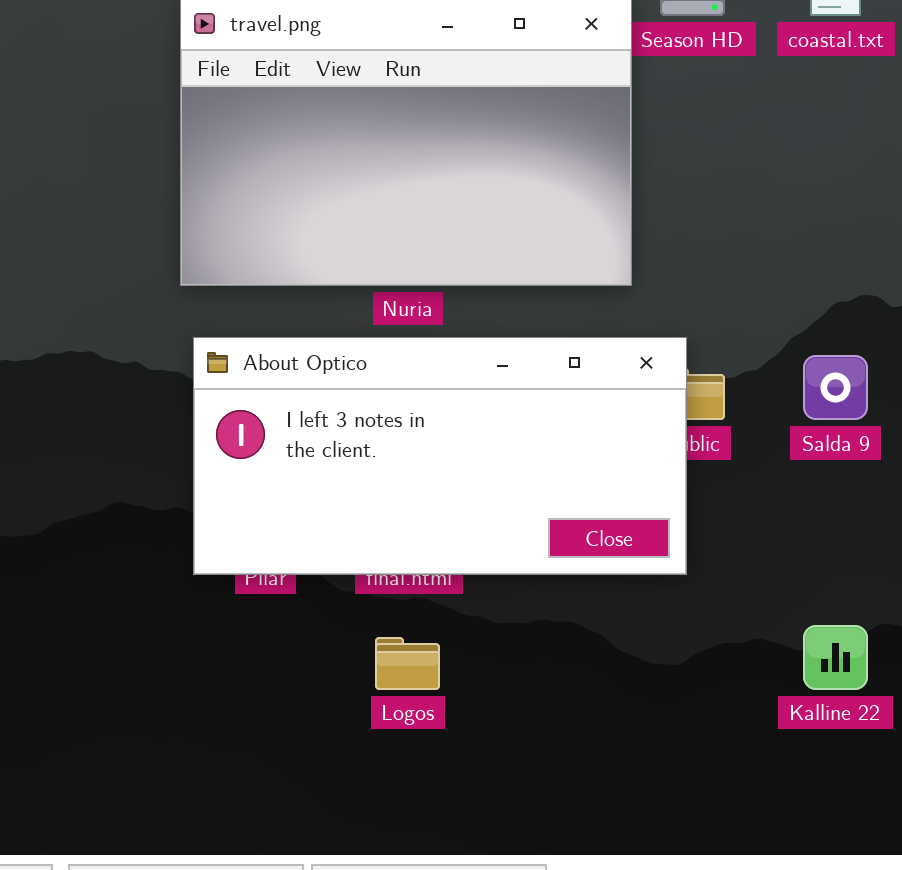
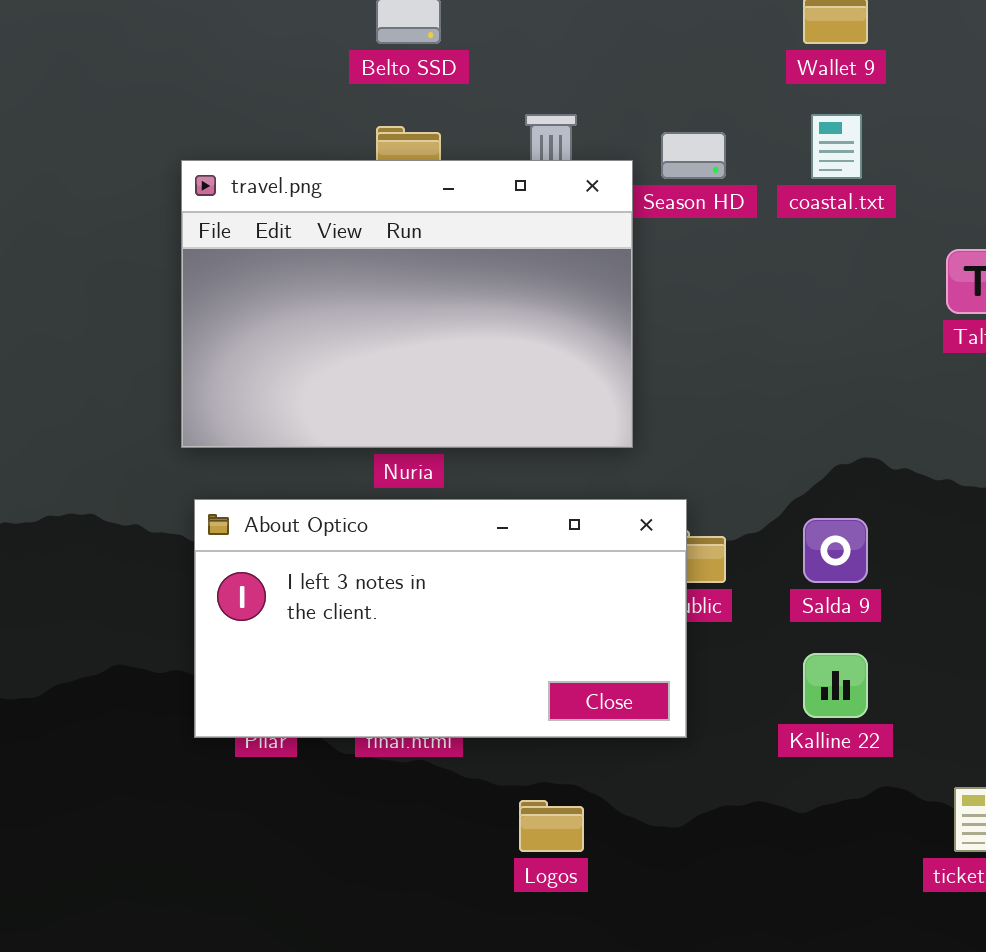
Kalline 22: [803,625,868,690] -> [803,653,868,718], moved
Logos: [375,637,440,690] -> [519,800,584,852], moved

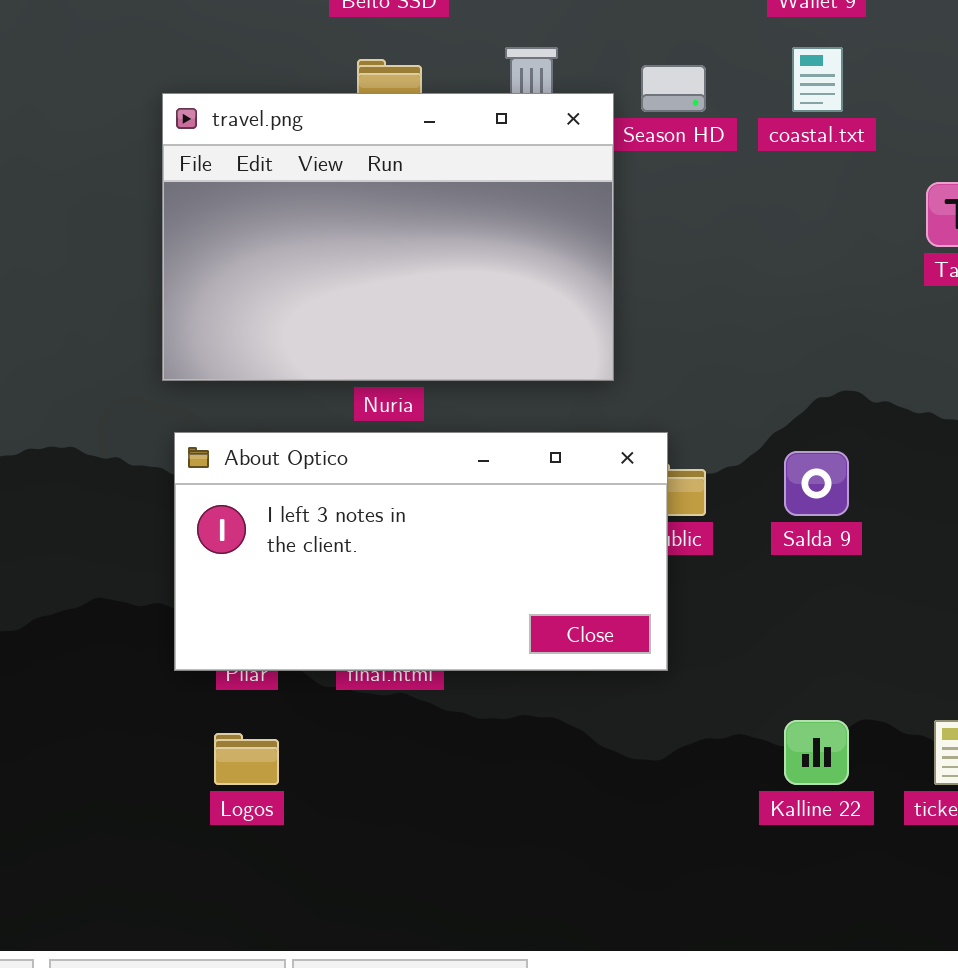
Kalline 22: [803,653,868,718] -> [784,720,849,785], moved
Logos: [519,800,584,852] -> [214,733,279,785], moved

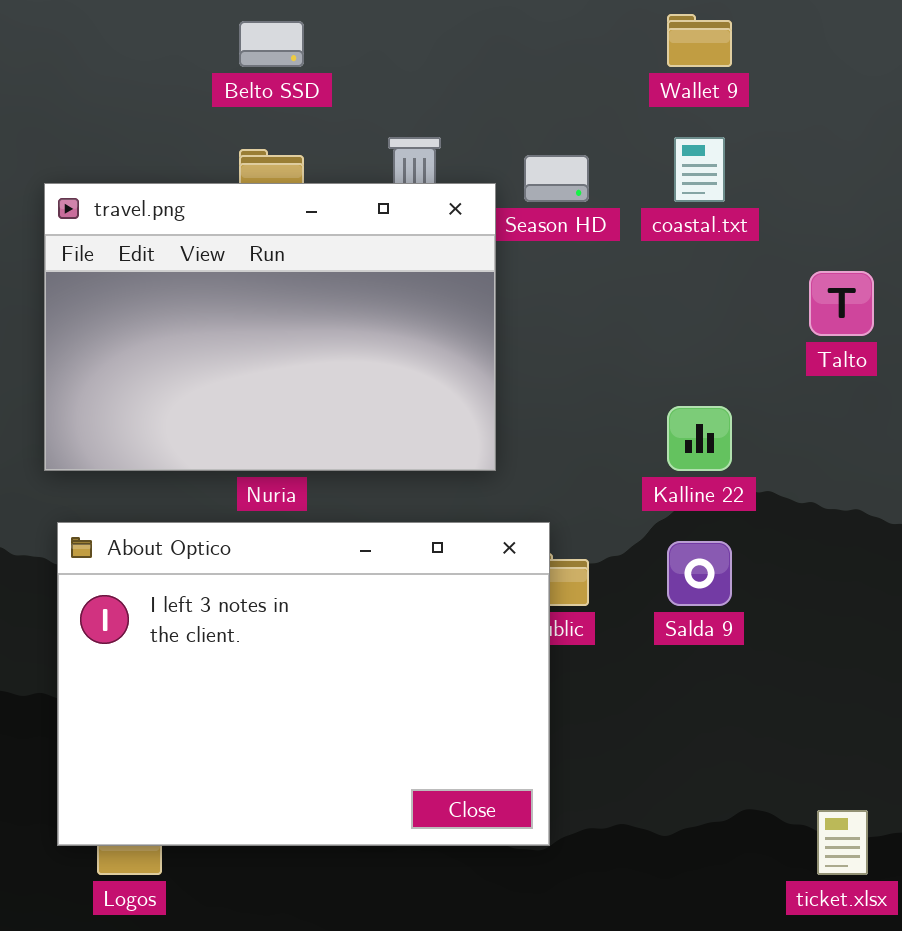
About Optico: [174,432,668,671] -> [57,522,550,846], resized
Kalline 22: [784,720,849,785] -> [667,406,732,471], moved

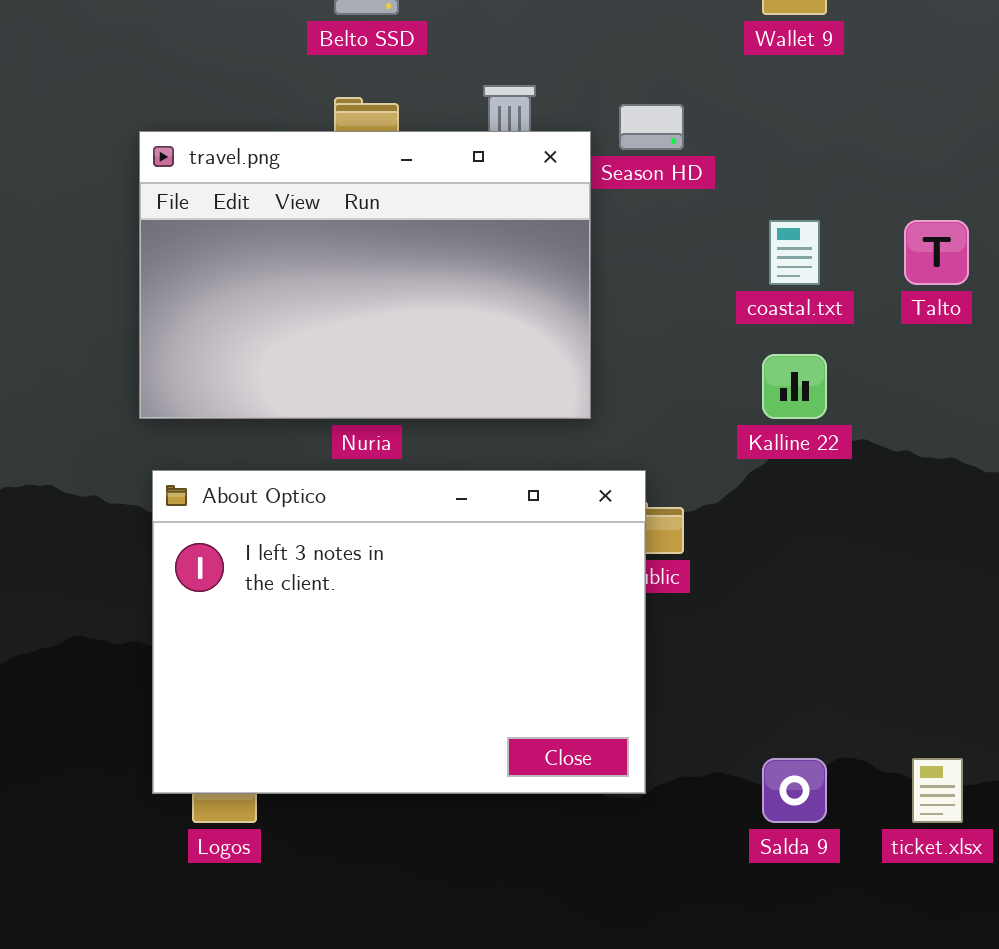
coastal.txt: [674,137,725,202] -> [769,220,820,285], moved
Salda 9: [667,541,732,606] -> [762,758,827,823], moved

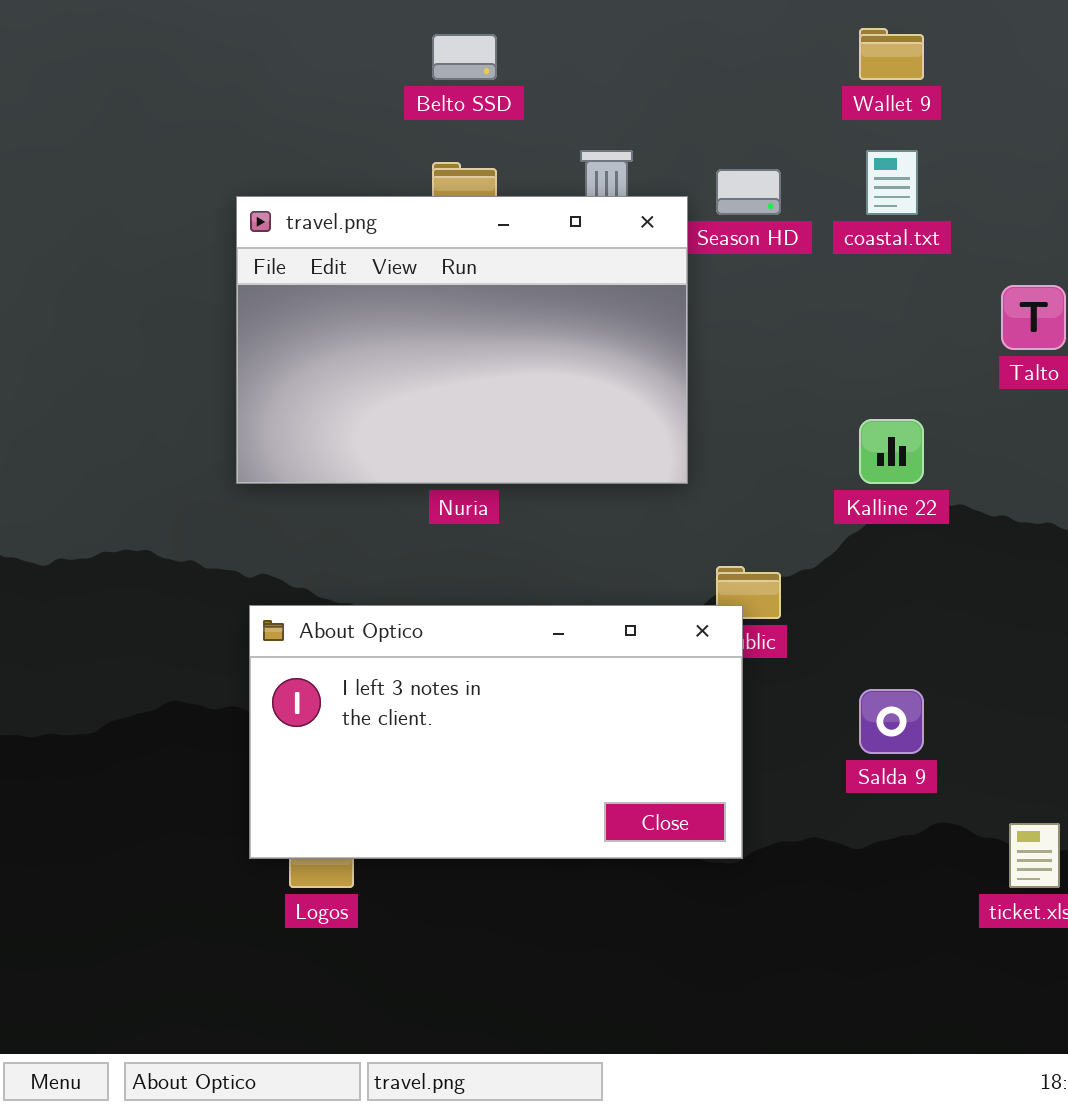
coastal.txt: [769,220,820,285] -> [866,150,918,215], moved
About Optico: [152,470,646,794] -> [249,605,743,859], resized
Salda 9: [762,758,827,823] -> [859,689,924,754], moved

